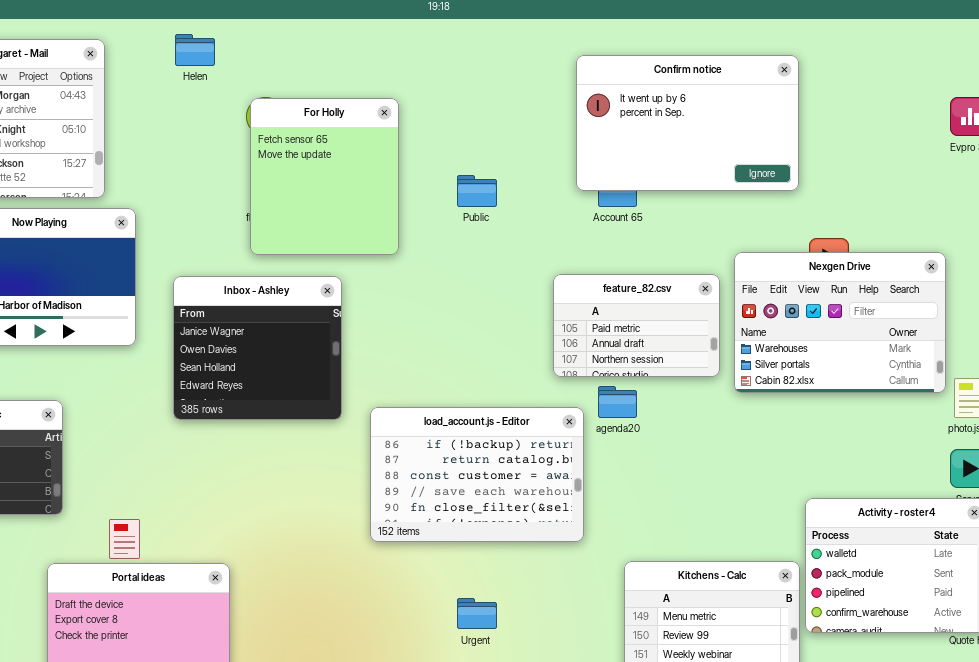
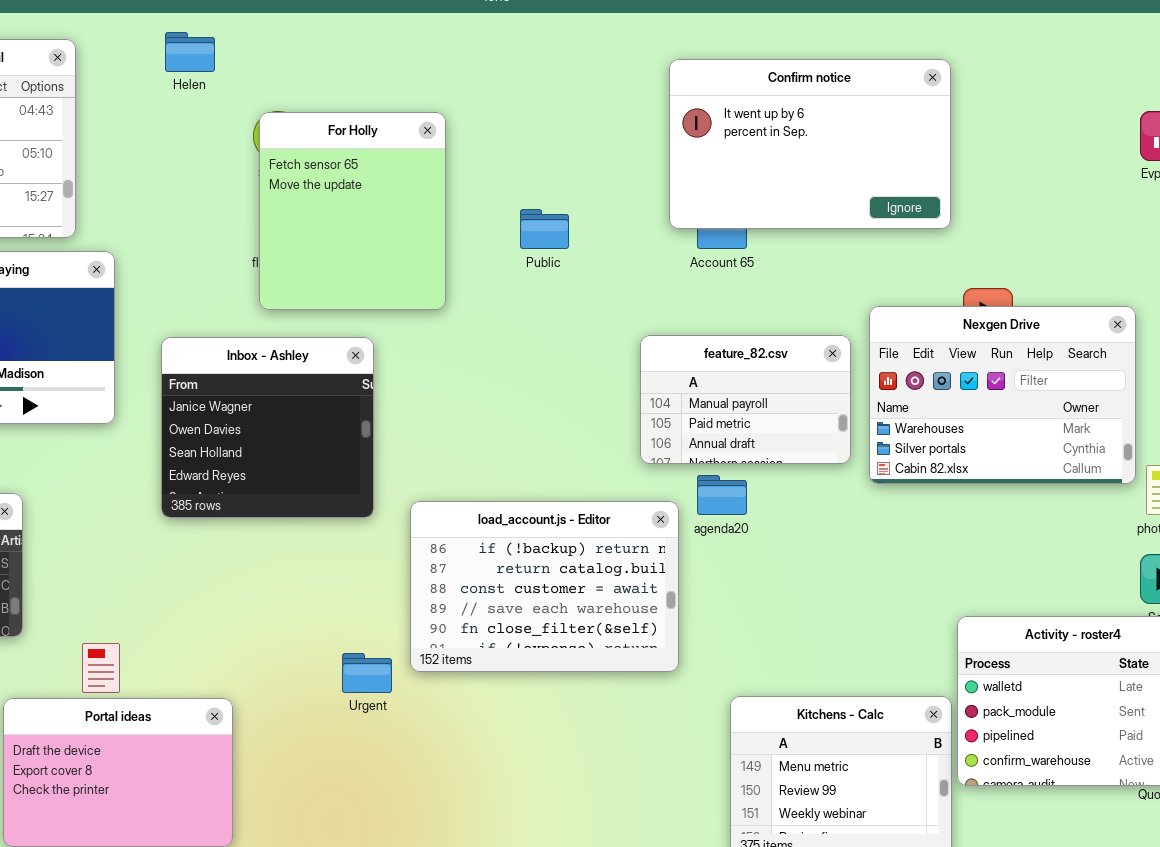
feature_82.csv: [553,274,720,377] -> [640,335,851,464], scrolled up 1 row
Urgent: [457,598,497,629] -> [342,653,392,693], moved

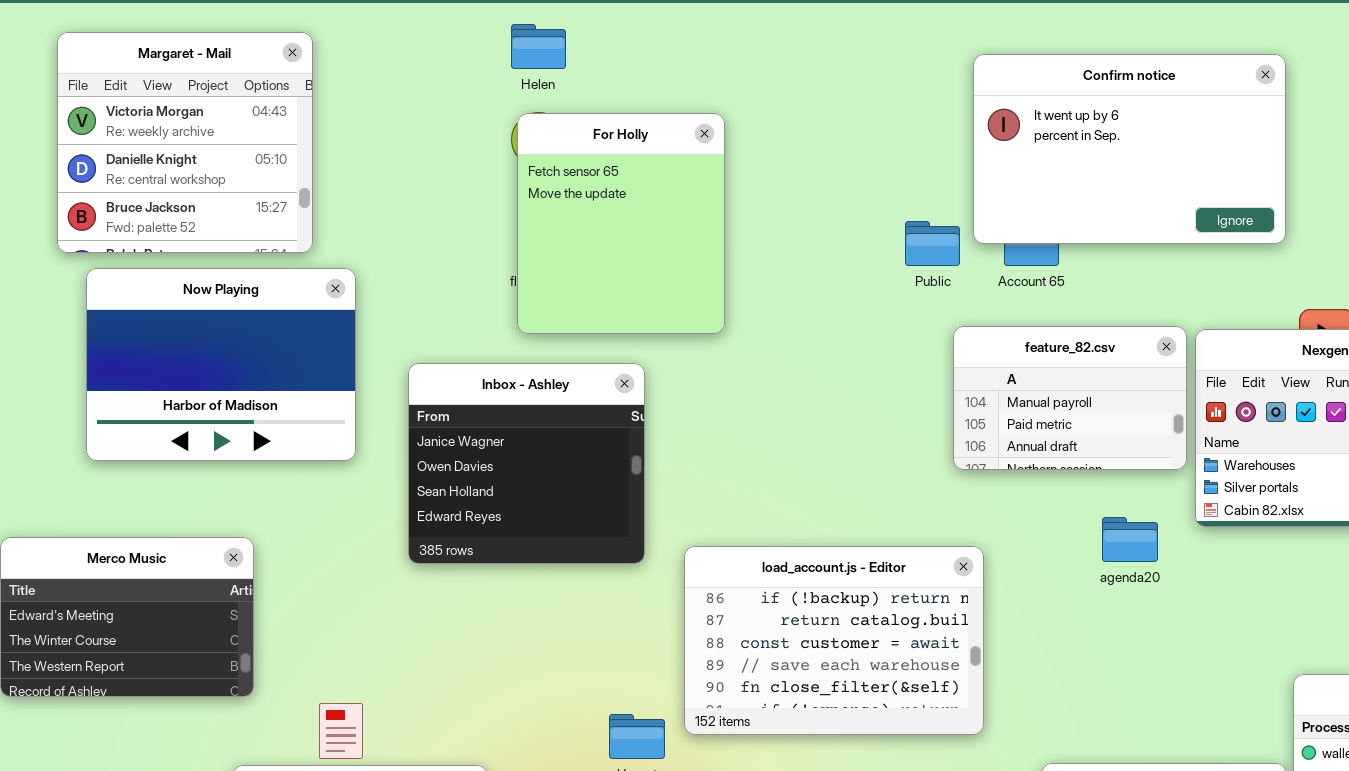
Helen: [165,32,215,72] -> [511,24,566,69], moved
Public: [520,209,569,249] -> [905,221,960,266], moved
feature_82.csv: [640,335,851,464] -> [953,326,1187,470], moved
agenda20: [697,475,747,515] -> [1102,517,1158,562], moved

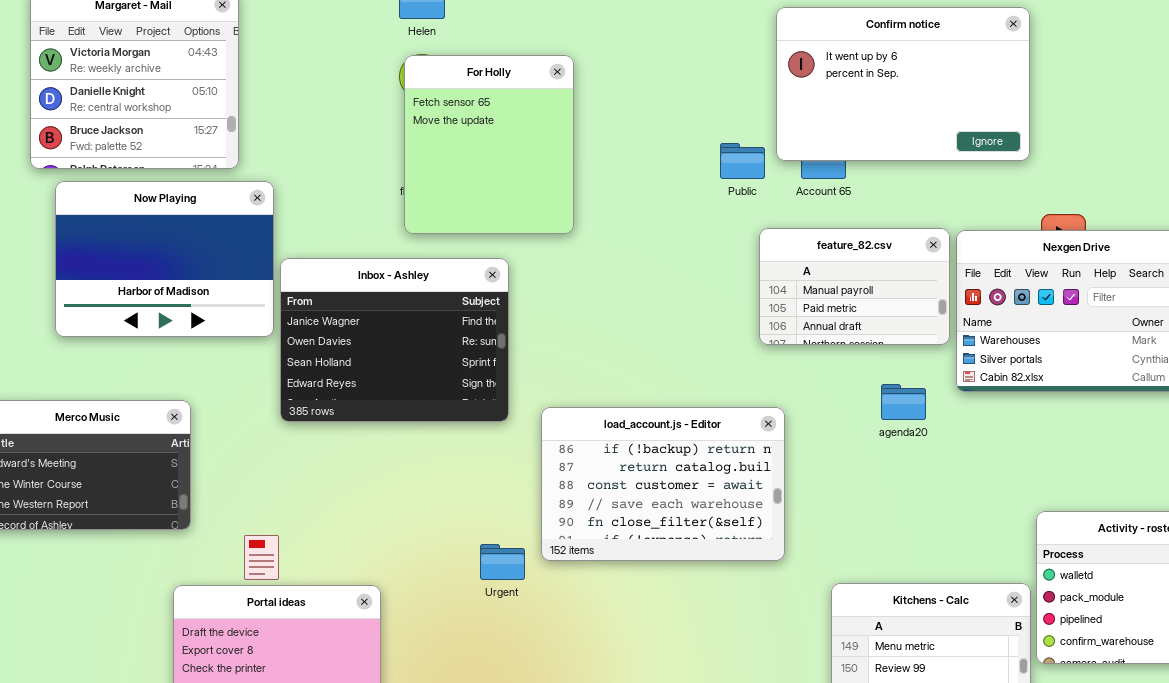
Inbox - Ashley: [408,363,645,564] -> [280,258,509,422], resized

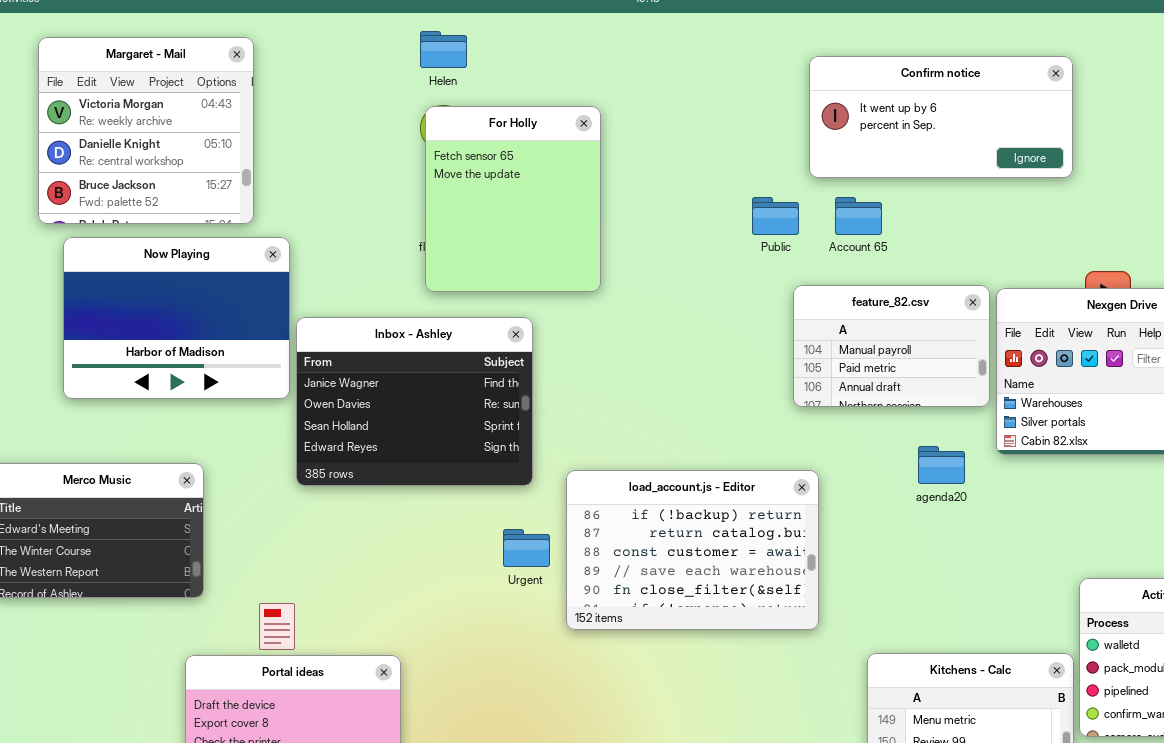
Confirm notice: [776,7,1030,161] -> [809,56,1073,178], resized
Urgent: [480,544,525,580] -> [503,529,550,567], moved

